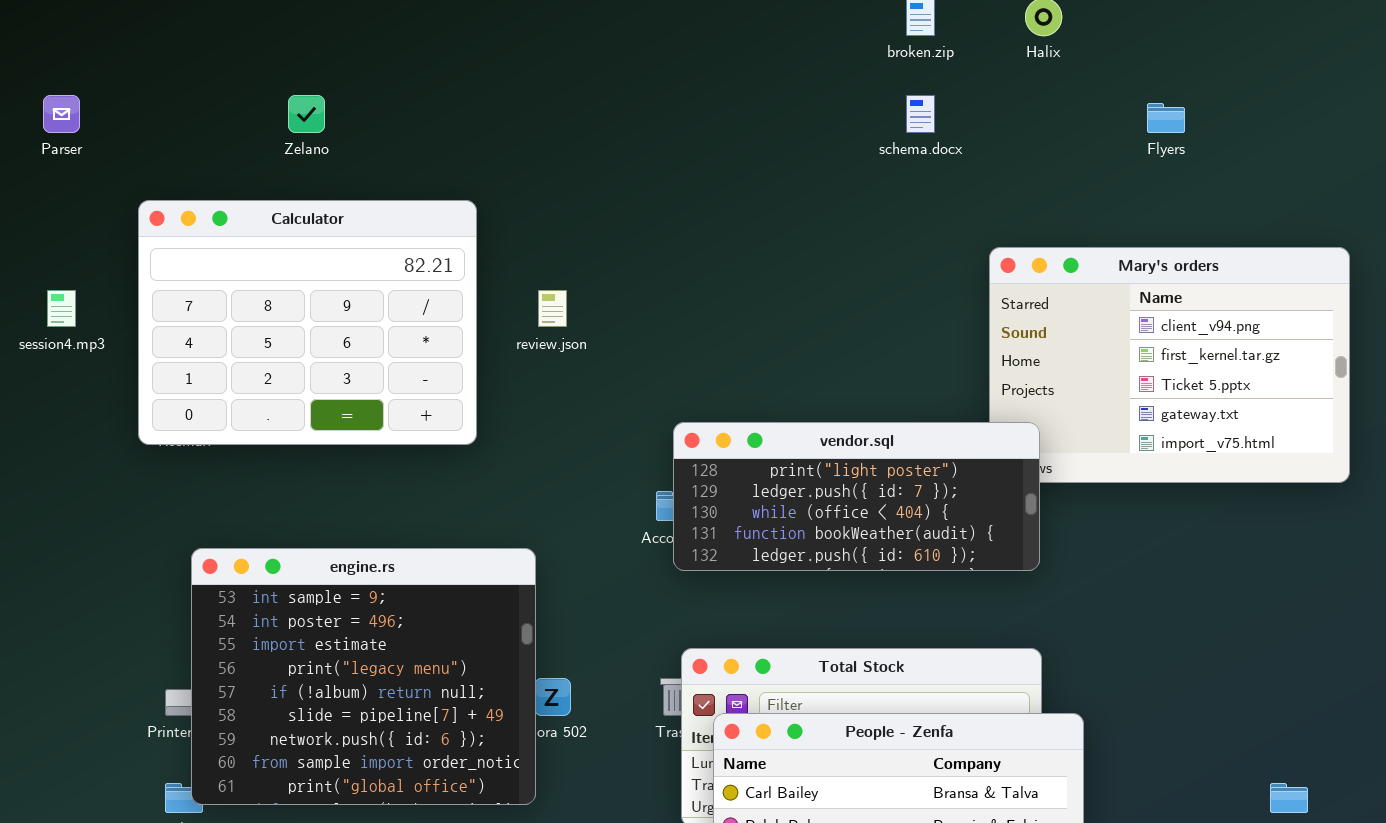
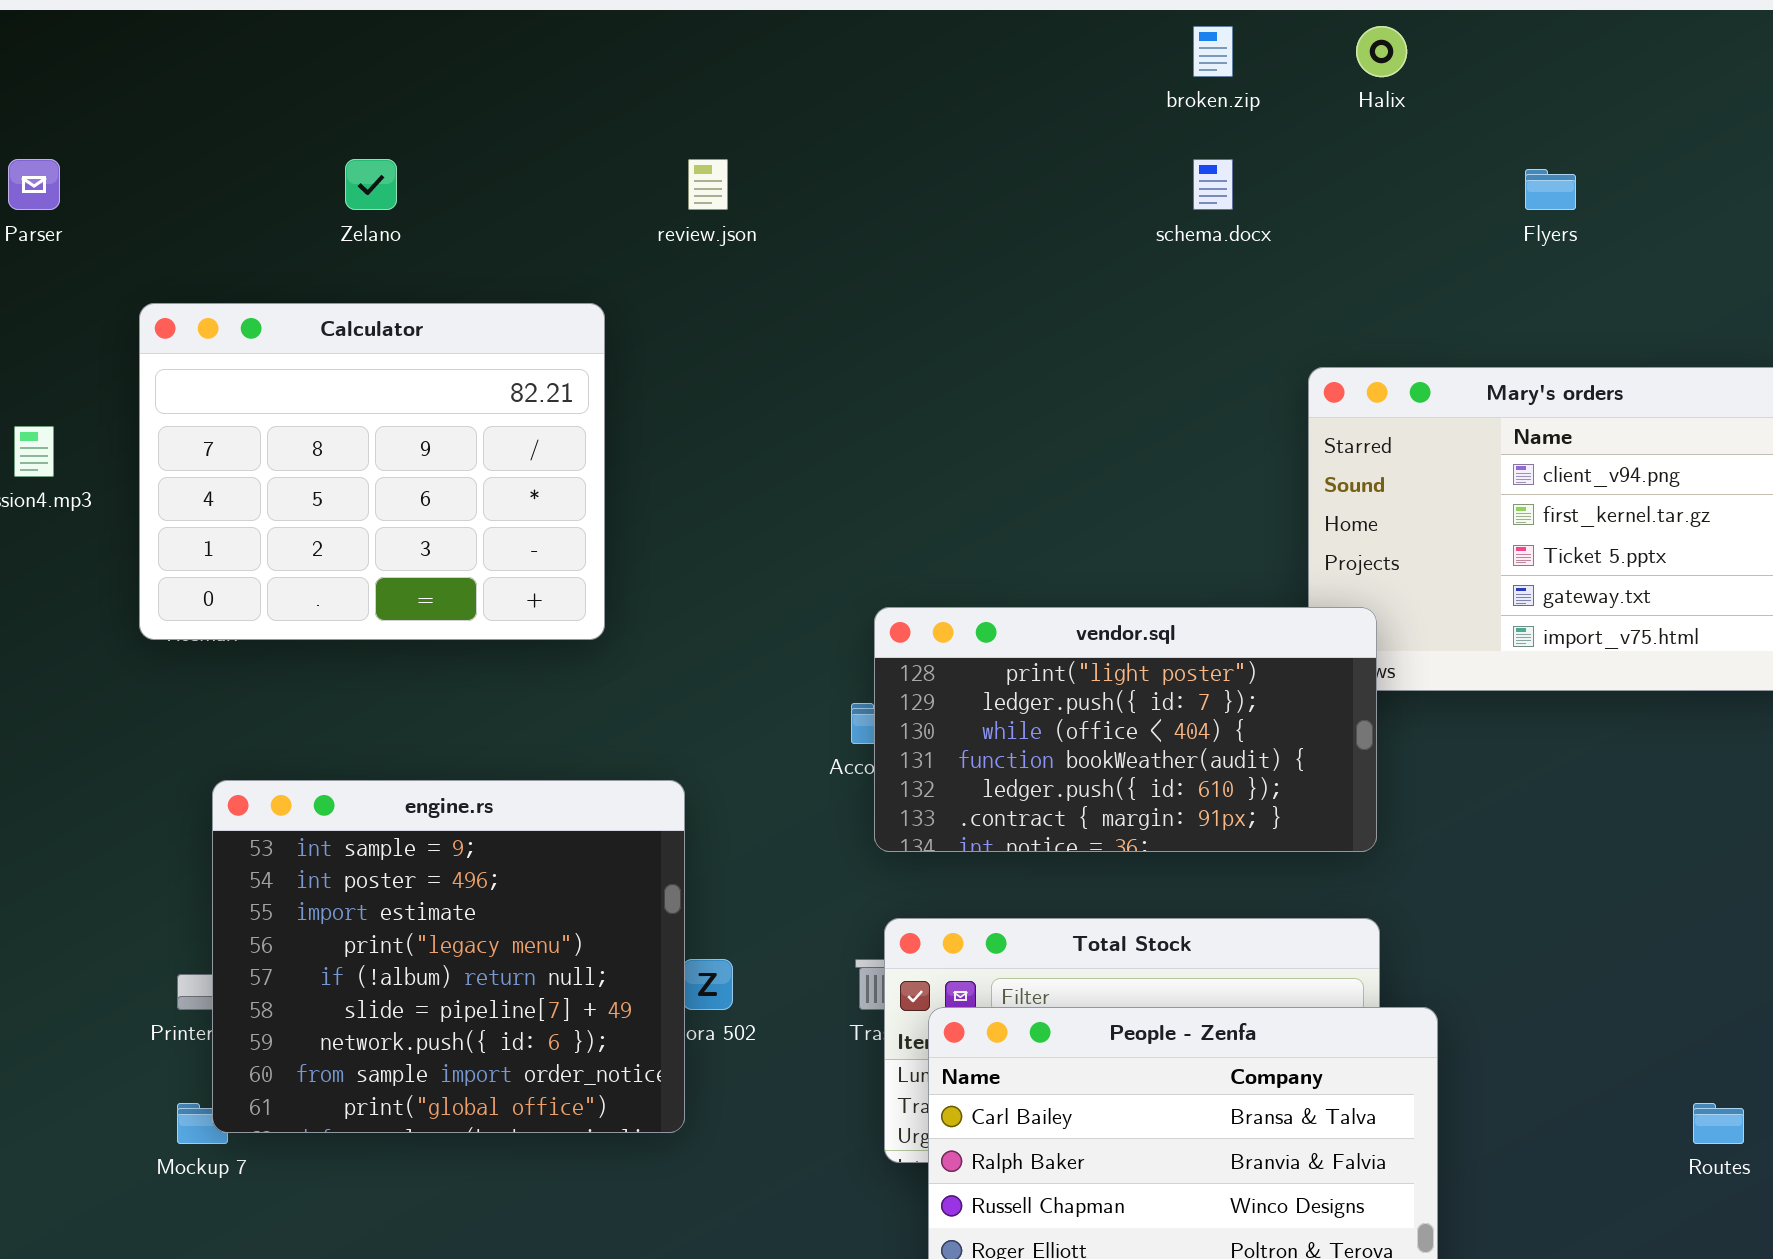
review.json: [538,290,567,327] -> [688,159,728,210], moved
vendor.sql: [673,422,1040,571] -> [874,607,1377,852], resized

